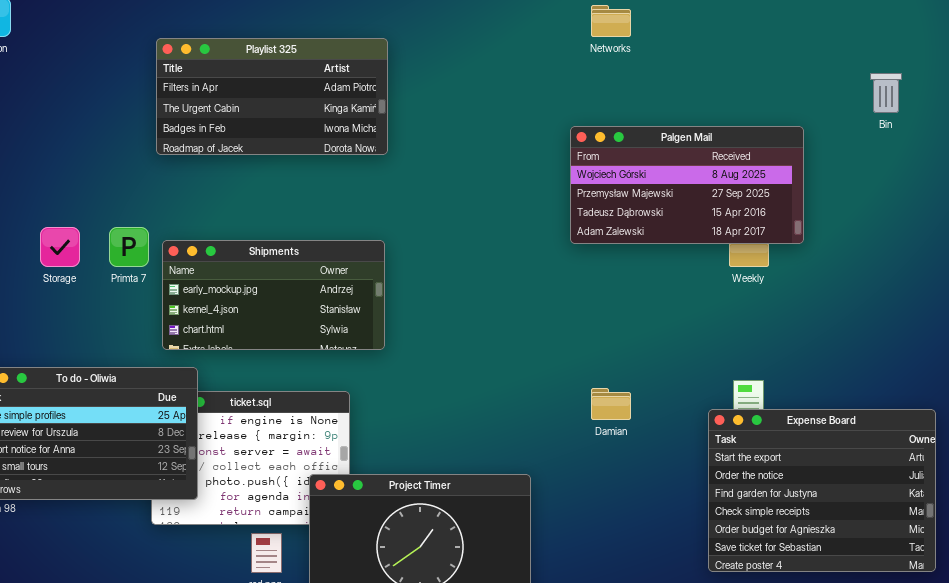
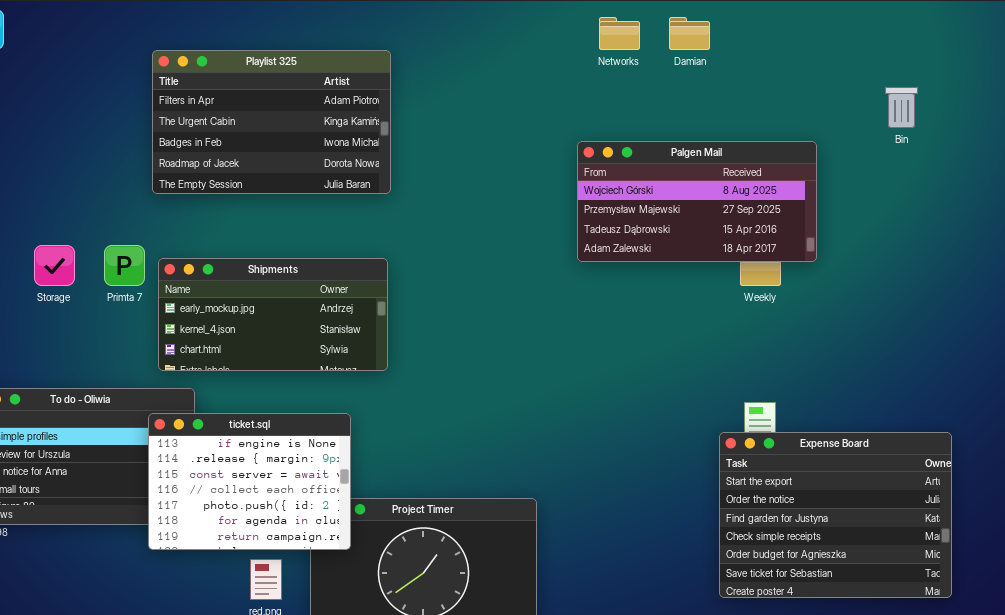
Playlist 325: [156,38,388,155] -> [152,50,391,194], resized
Damian: [591,388,631,420] -> [669,17,710,50], moved
ticket.sql: [151,391,350,525] -> [148,413,351,550], raised

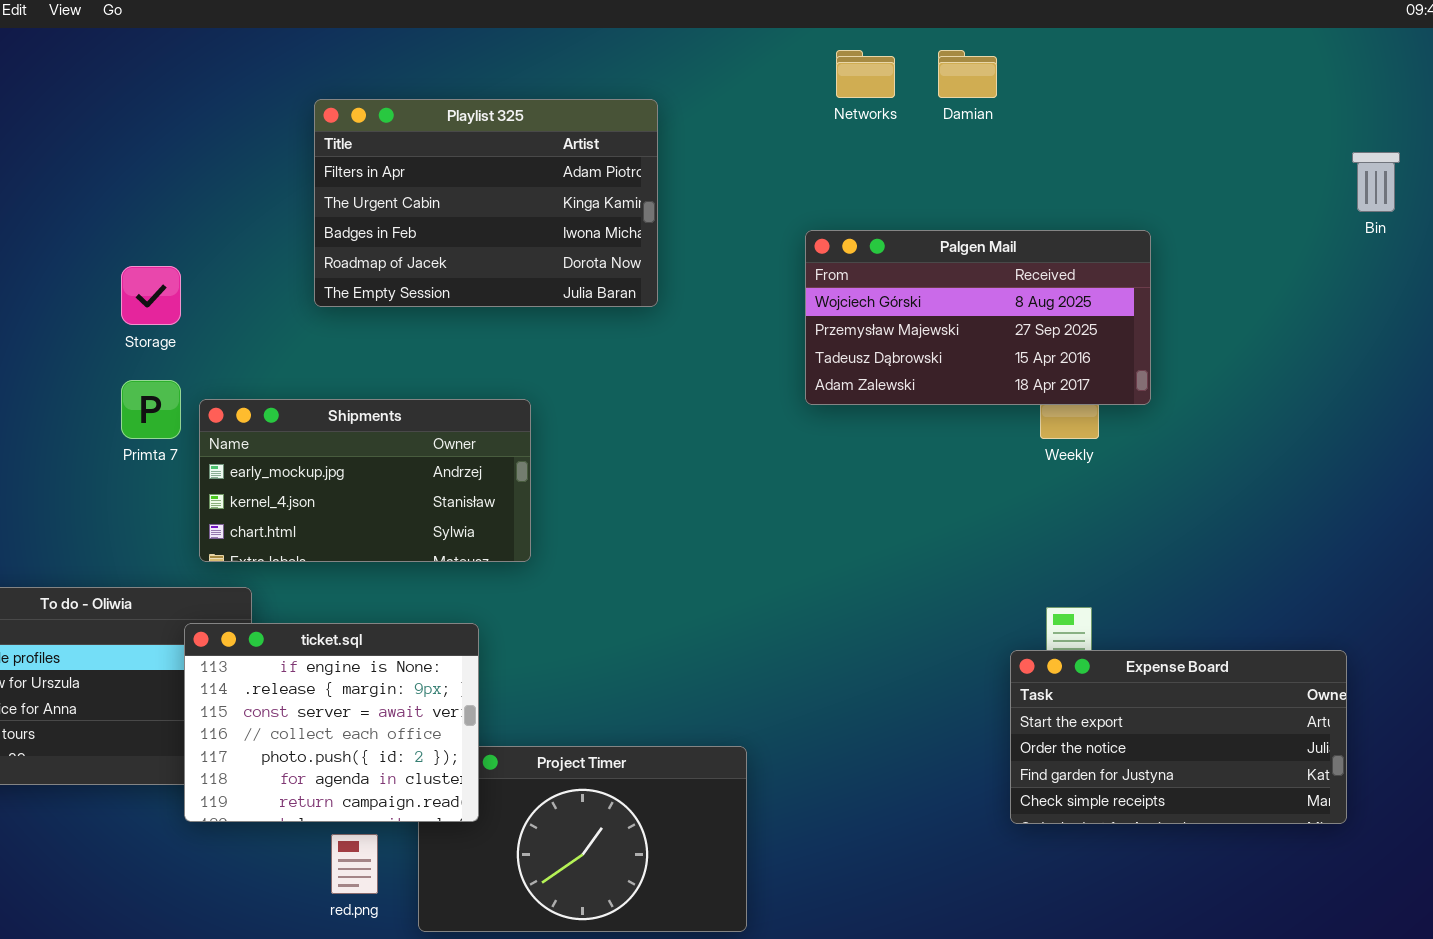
Playlist 325: [152,50,391,194] -> [314,99,658,307], moved
Bin: [885,87,918,128] -> [1352,152,1400,212], moved
Storage: [34,245,75,286] -> [121,266,181,325], moved
Expense Board: [719,432,952,598] -> [1010,650,1347,824], resized

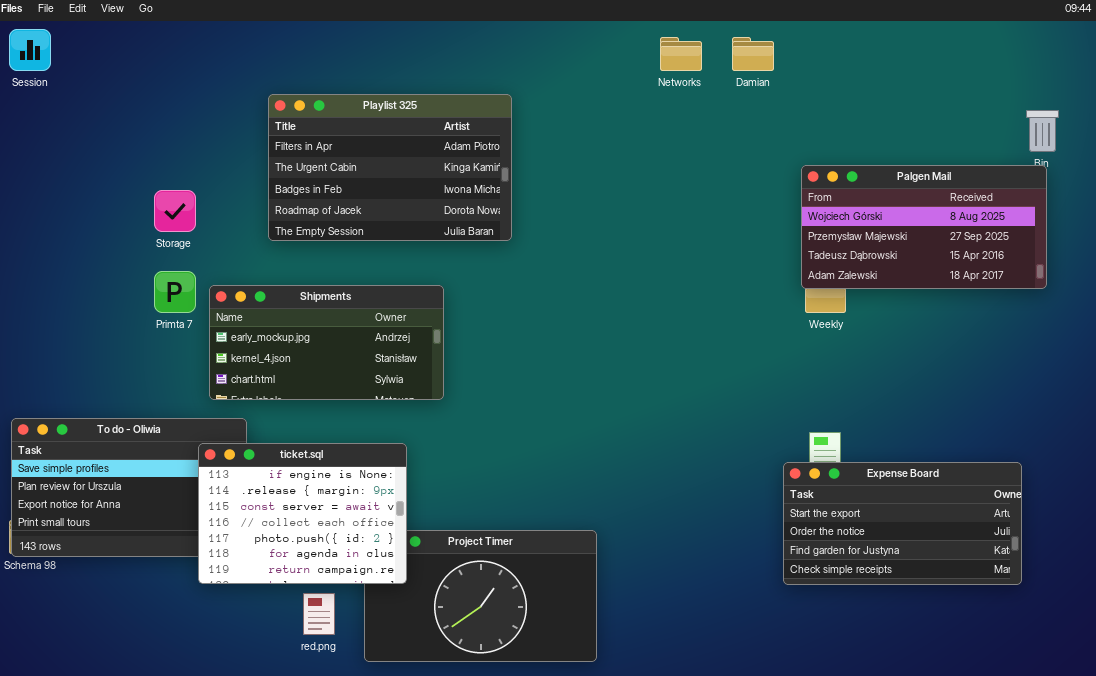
Playlist 325: [314,99,658,307] -> [268,94,512,241], moved
Palgen Mail: [805,230,1151,405] -> [801,165,1047,289], moved

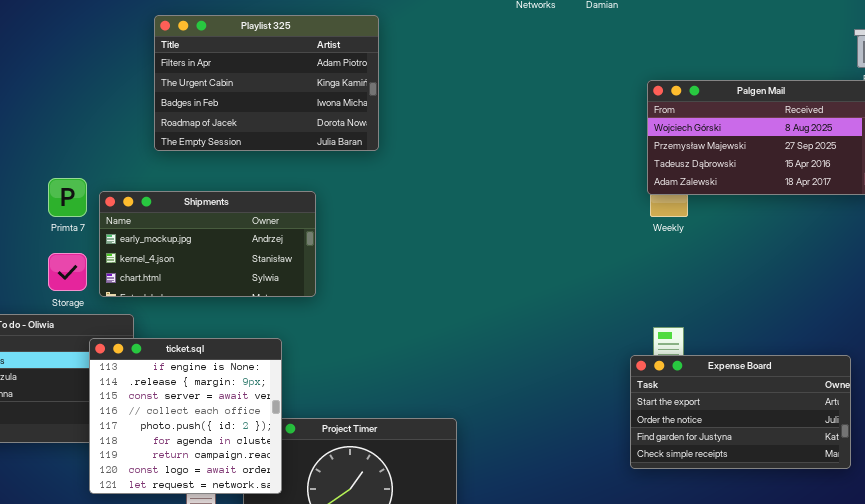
Storage: [154,190,196,232] -> [48,253,87,291], moved
ticket.sql: [198,443,407,584] -> [89,338,282,494], resized

